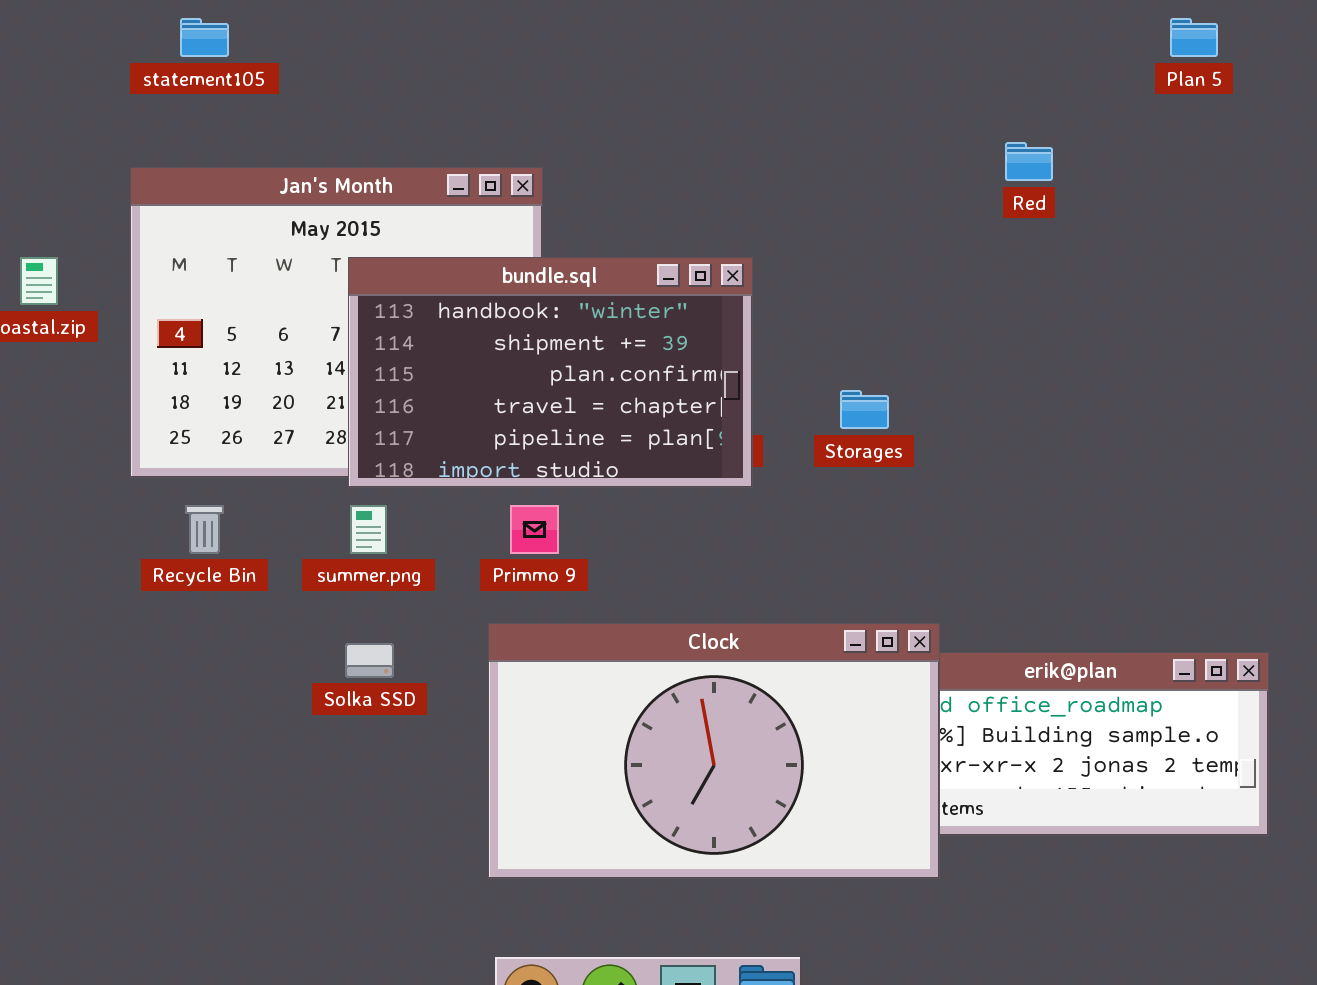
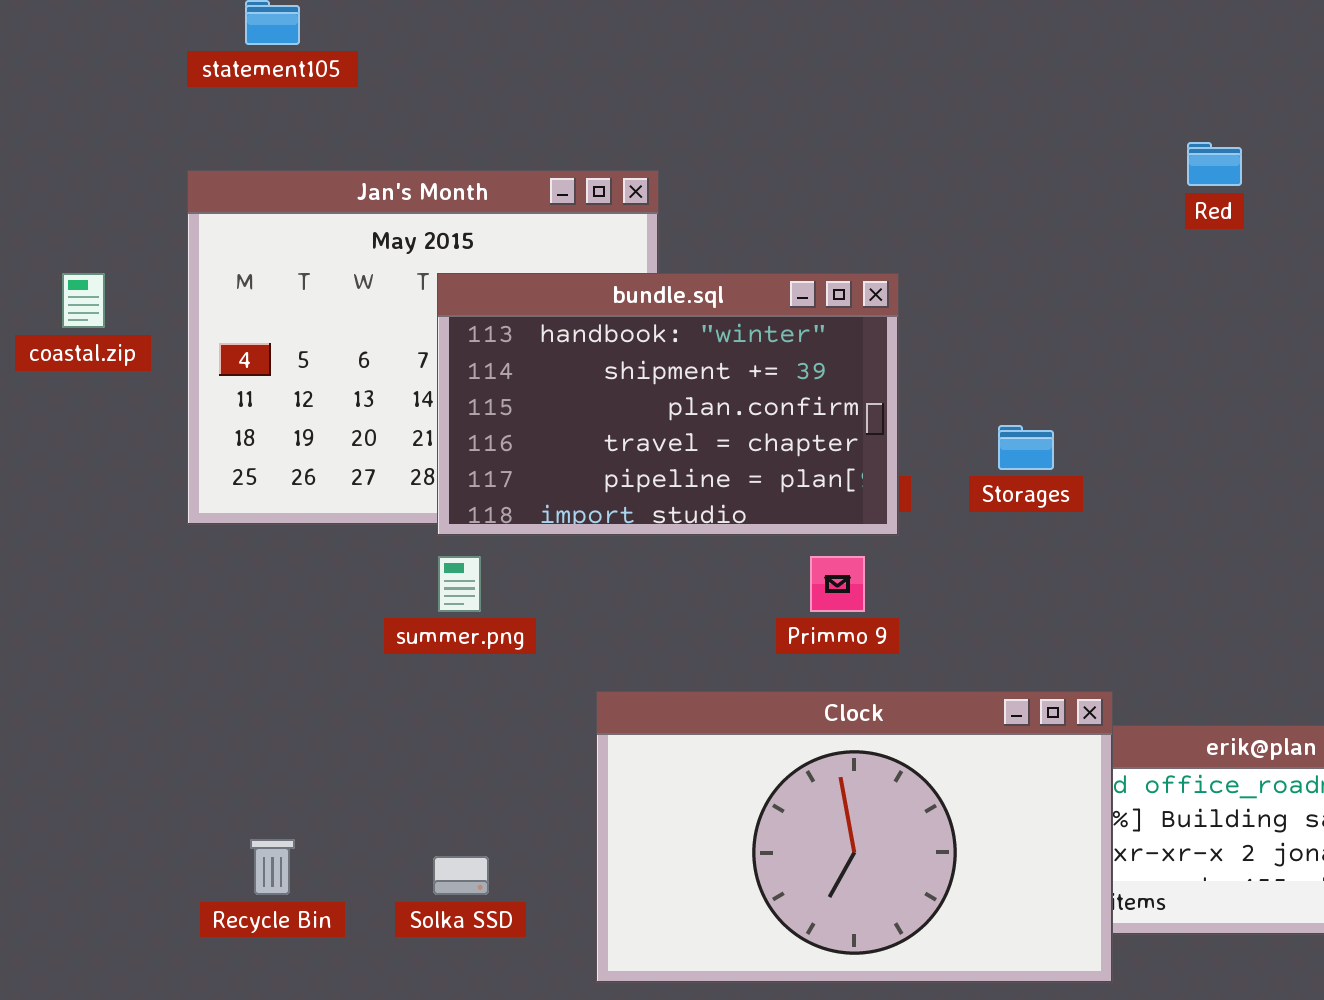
Recycle Bin: [185,505,224,554] -> [250,839,295,895], moved
Primmo 9: [510,505,559,554] -> [810,556,865,612], moved
Solka SSD: [345,643,394,678] -> [433,856,489,895], moved

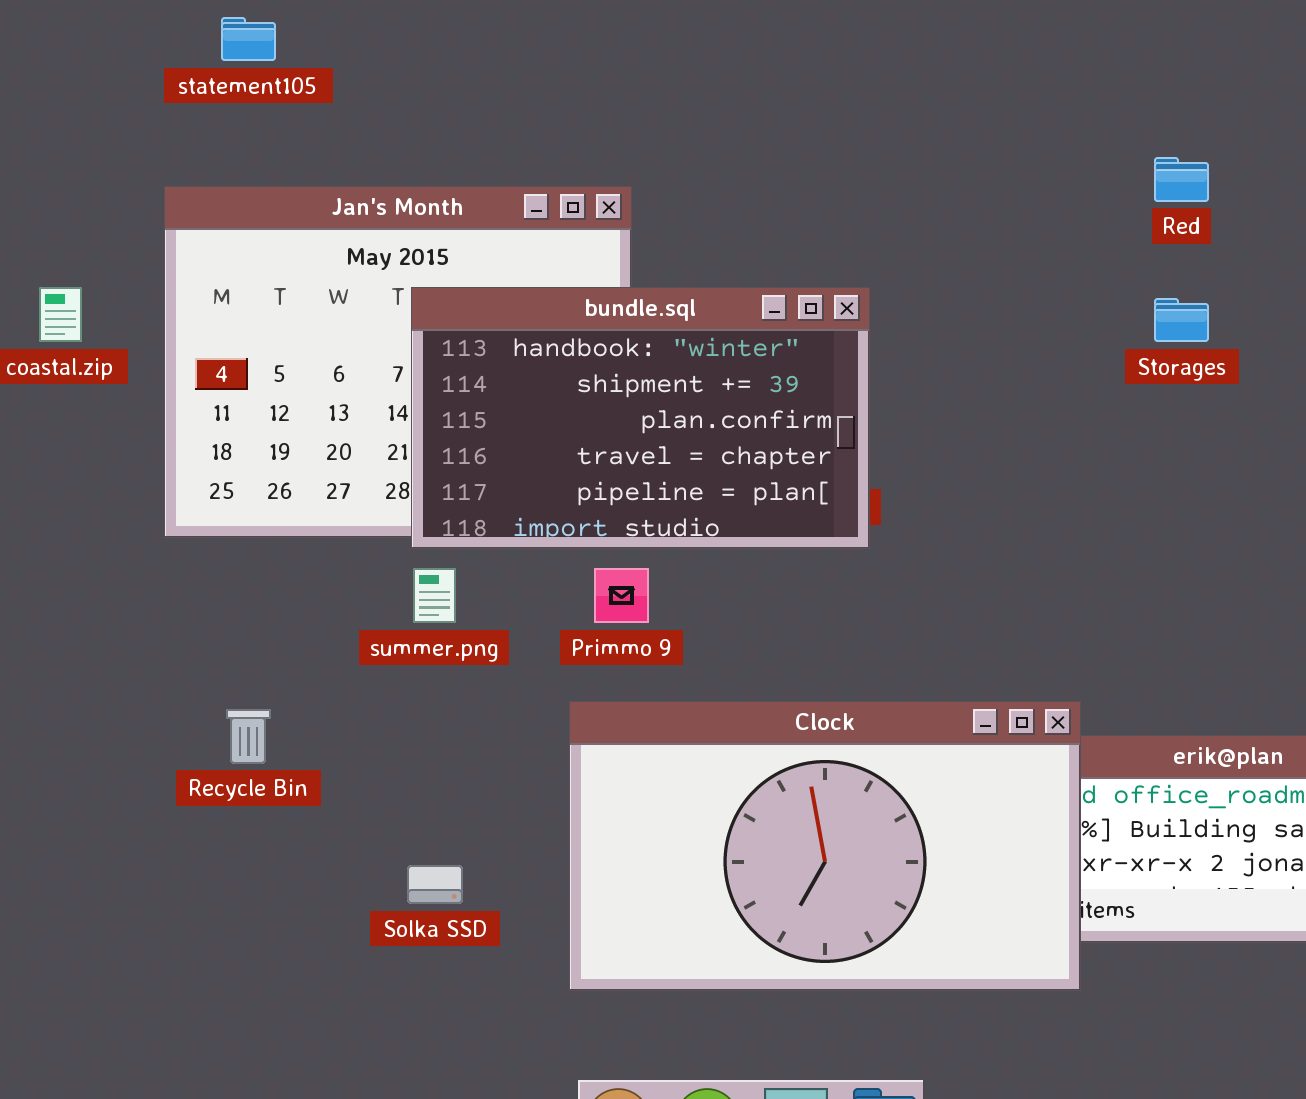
Storages: [998,425,1054,470] -> [1154,298,1209,342], moved
Primmo 9: [810,556,865,612] -> [594,568,649,623], moved
Recycle Bin: [250,839,295,895] -> [226,709,271,764], moved

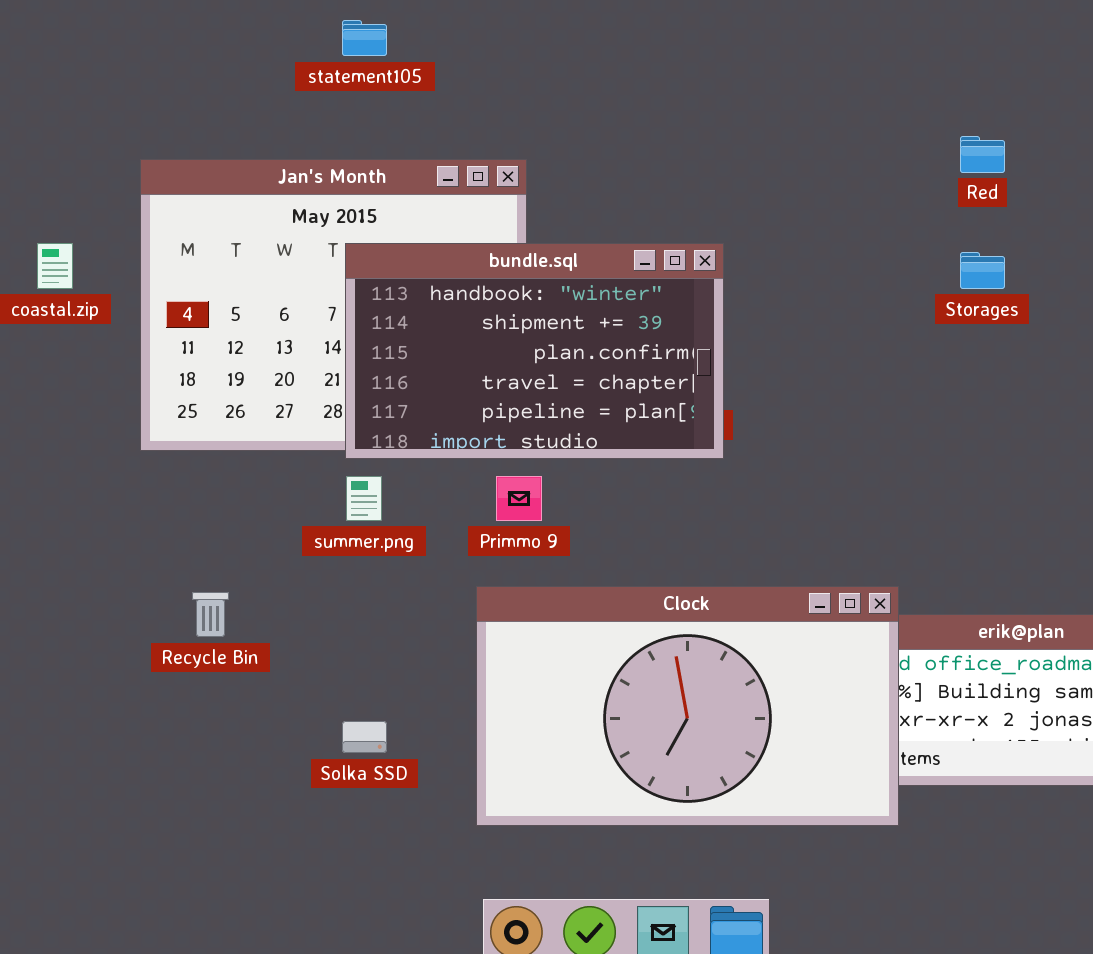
statement105: [221,17,276,61] -> [342,20,387,56], moved

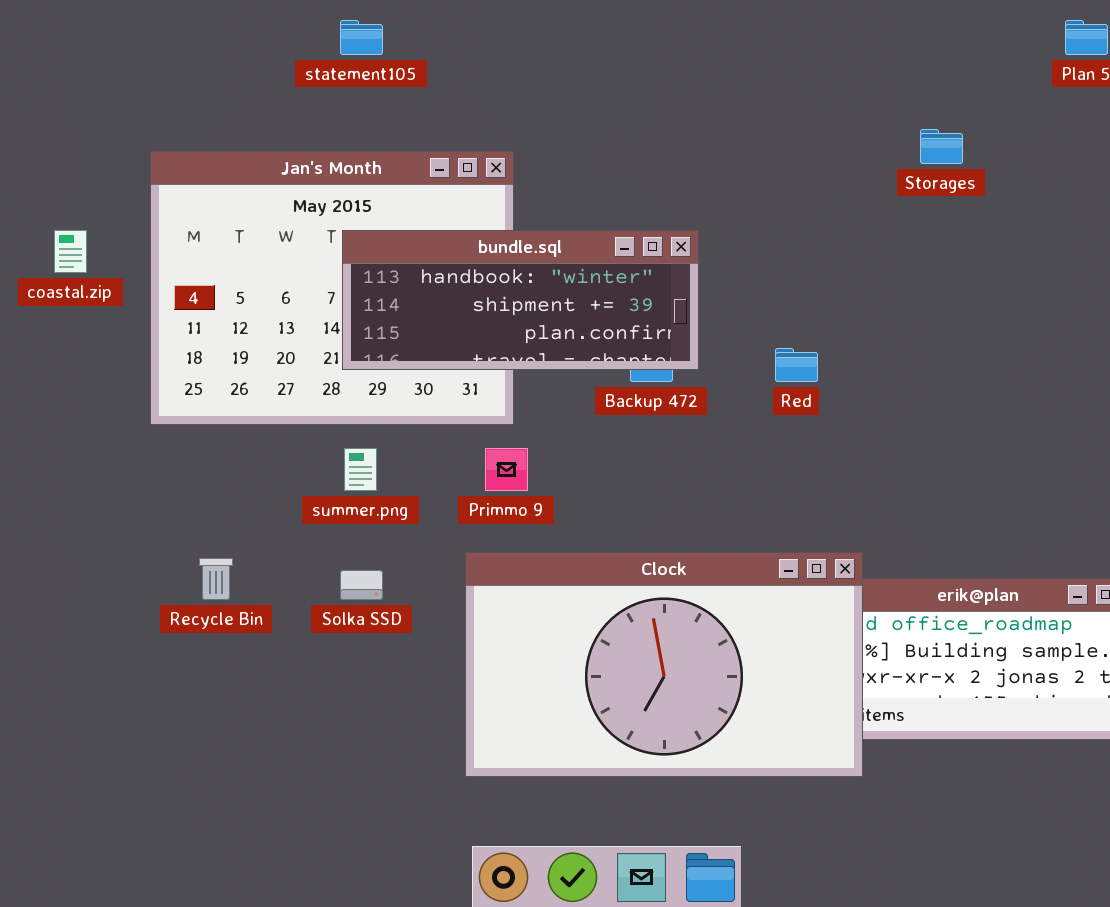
Red: [960,136,1005,173] -> [775,348,818,382], moved
bundle.sql: [345,243,724,459] -> [342,230,699,370], resized
Storages: [960,252,1005,289] -> [920,129,963,164], moved
Solka SSD: [342,721,387,753] -> [340,570,383,600], moved

